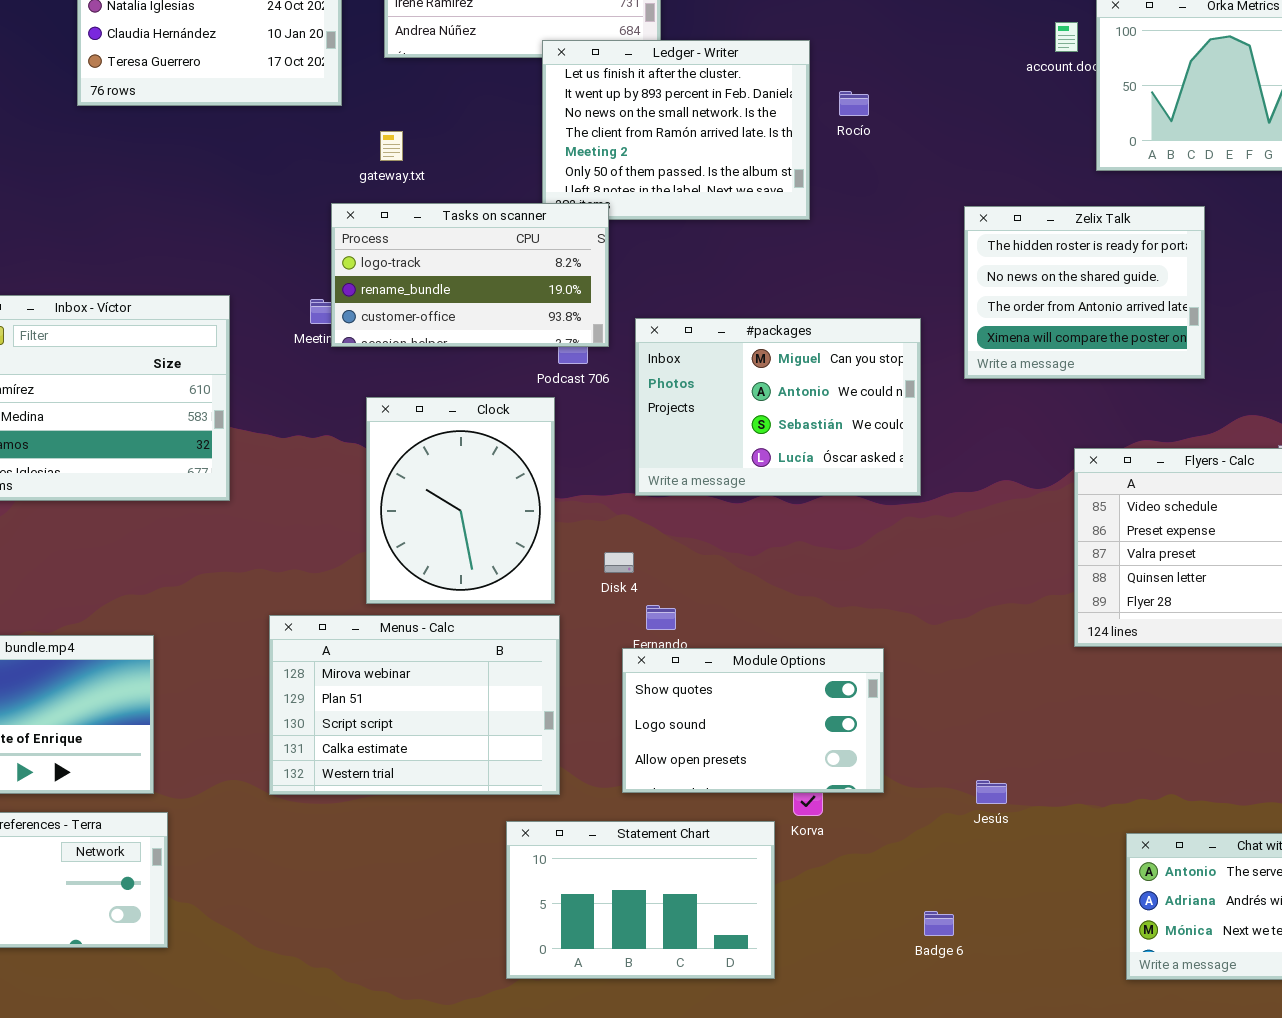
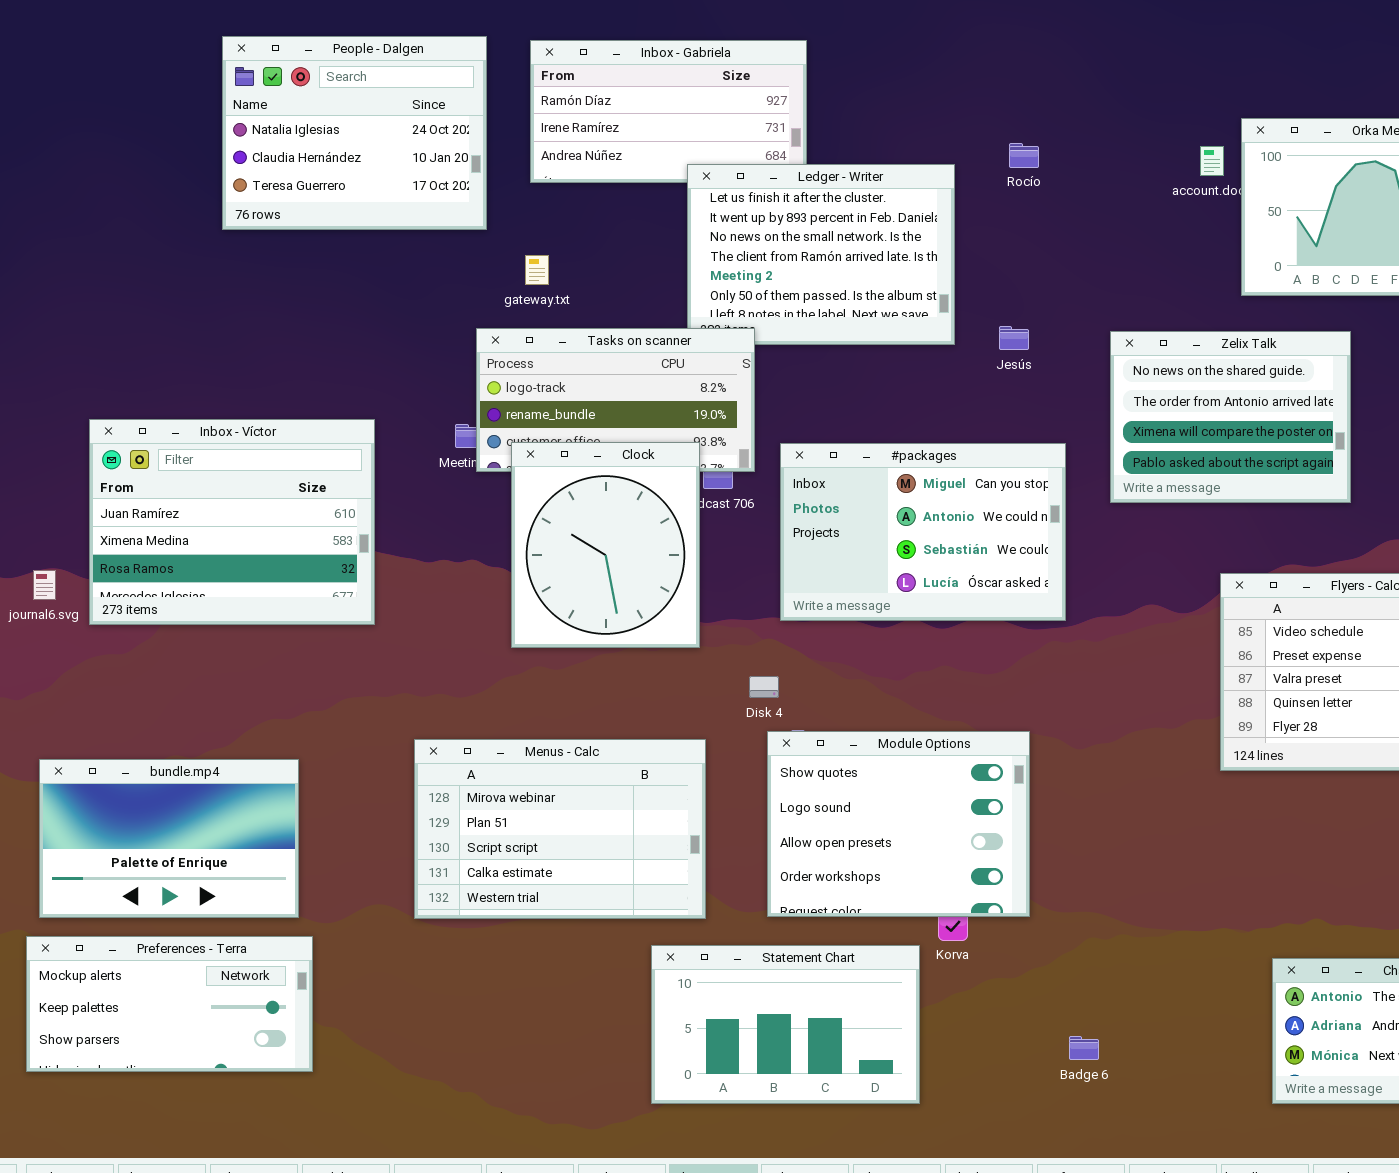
Rocío: [839,91,869,116] -> [1009,143,1039,168], moved
Zelix Talk: [964,206,1205,379] -> [1110,331,1351,503], scrolled down 1 row
Clock: [366,397,555,604] -> [511,442,700,648], moved
Module Options: [622,648,884,793] -> [767,731,1030,917], resized
Jesús: [976,780,1007,804] -> [999,326,1029,350], moved

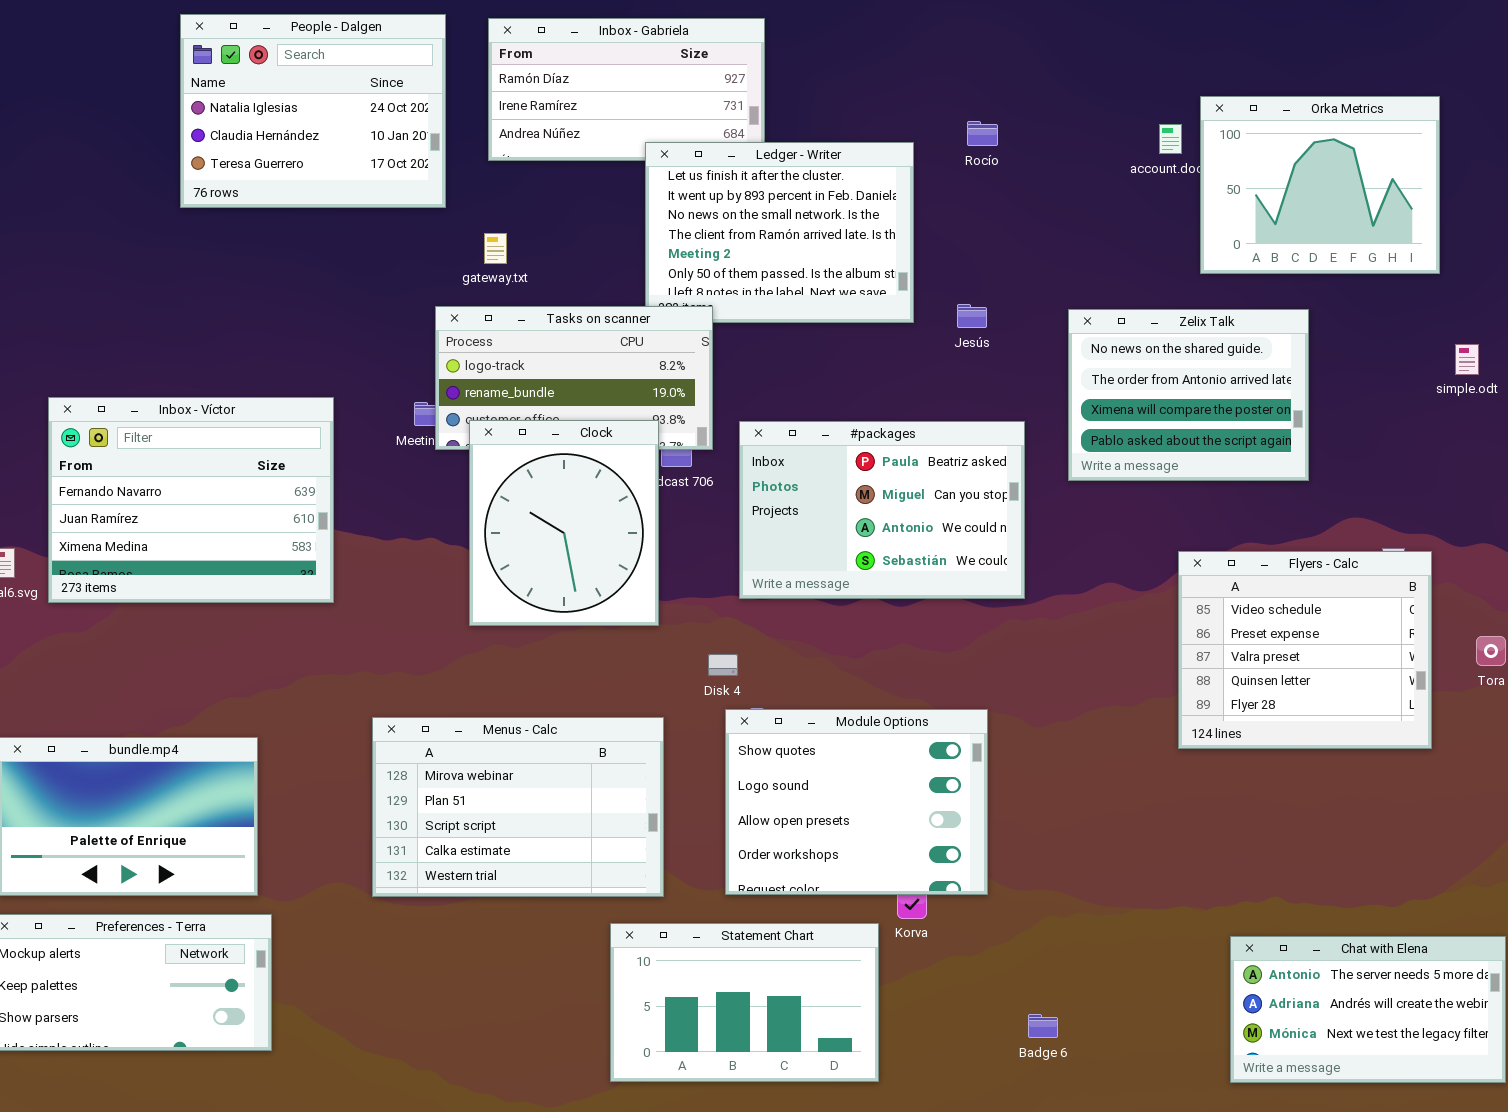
Inbox - Víctor: [89,419,375,625] -> [48,397,334,603], scrolled up 1 row
#packages: [780,443,1066,621] -> [739,421,1025,599], scrolled up 1 row

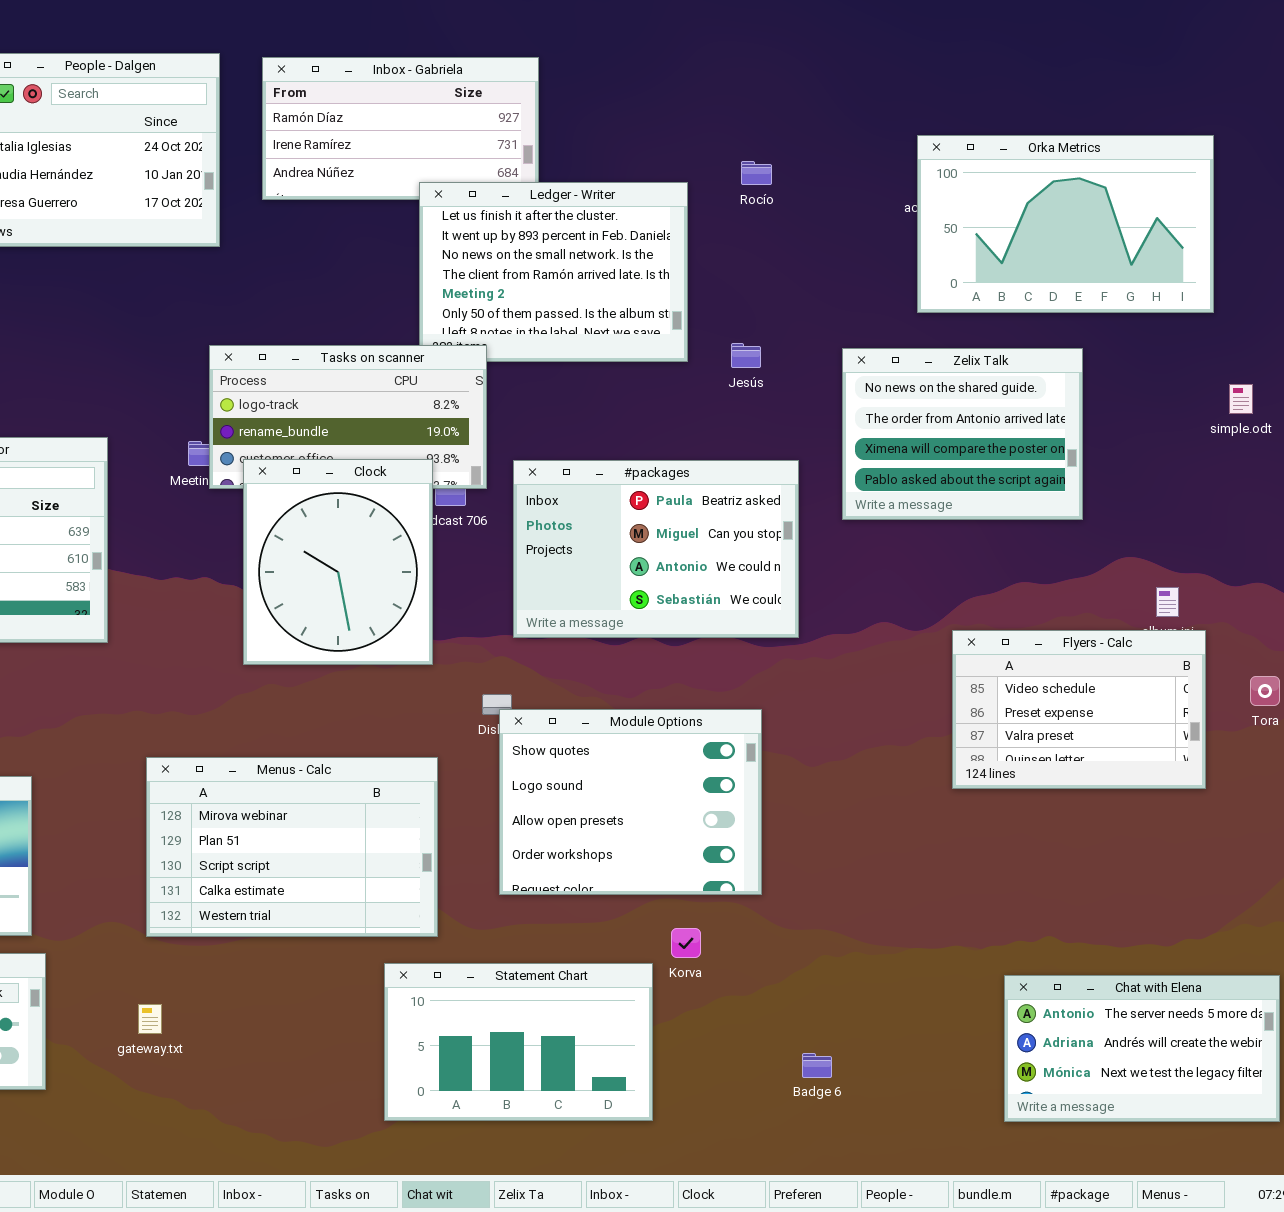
Orka Metrics: [1200,96,1440,274] -> [917,135,1214,313], resized
gateway.txt: [484,233,507,264] -> [138,1004,162,1034], moved
Flyers - Calc: [1178,551,1432,749] -> [952,630,1206,789], resized
Module Options: [725,709,988,895] -> [499,709,762,895], moved

